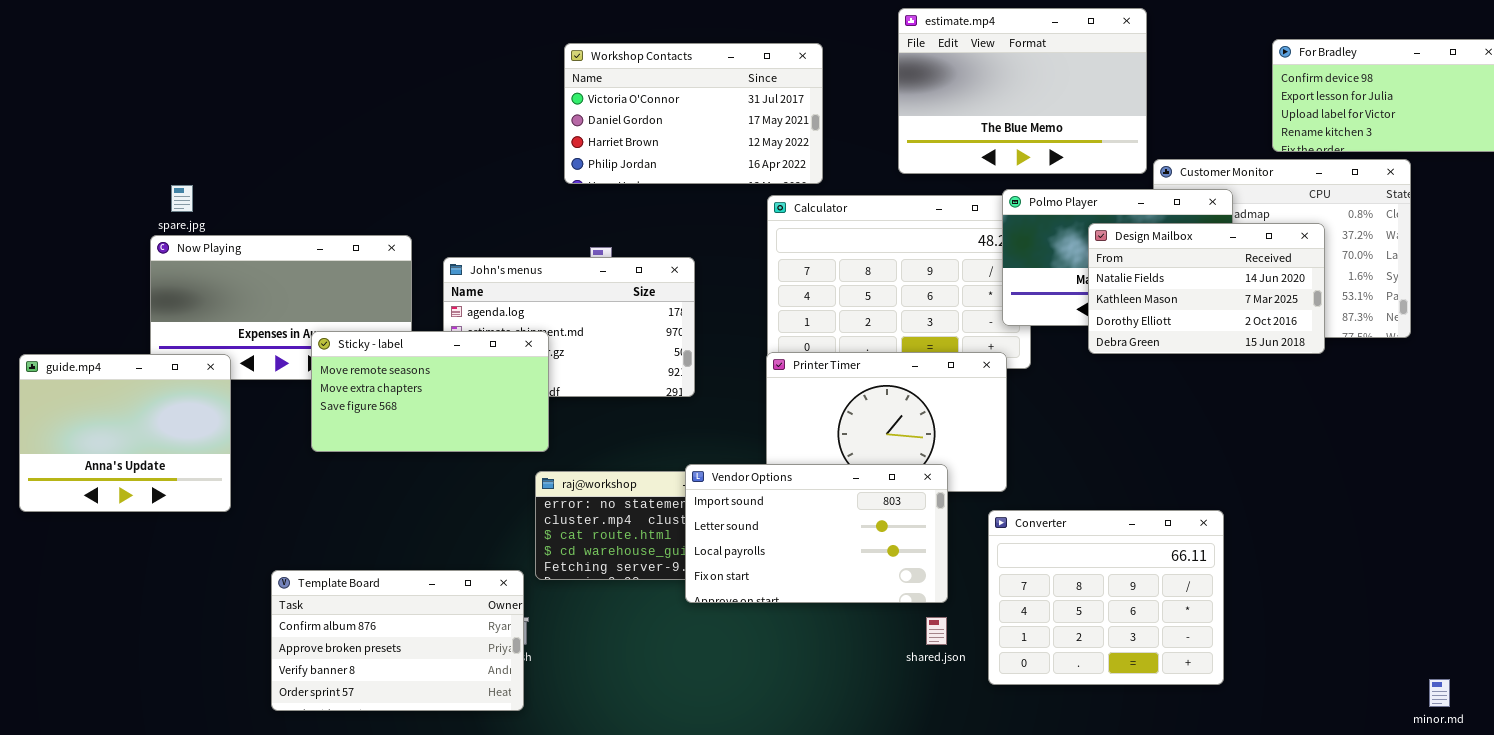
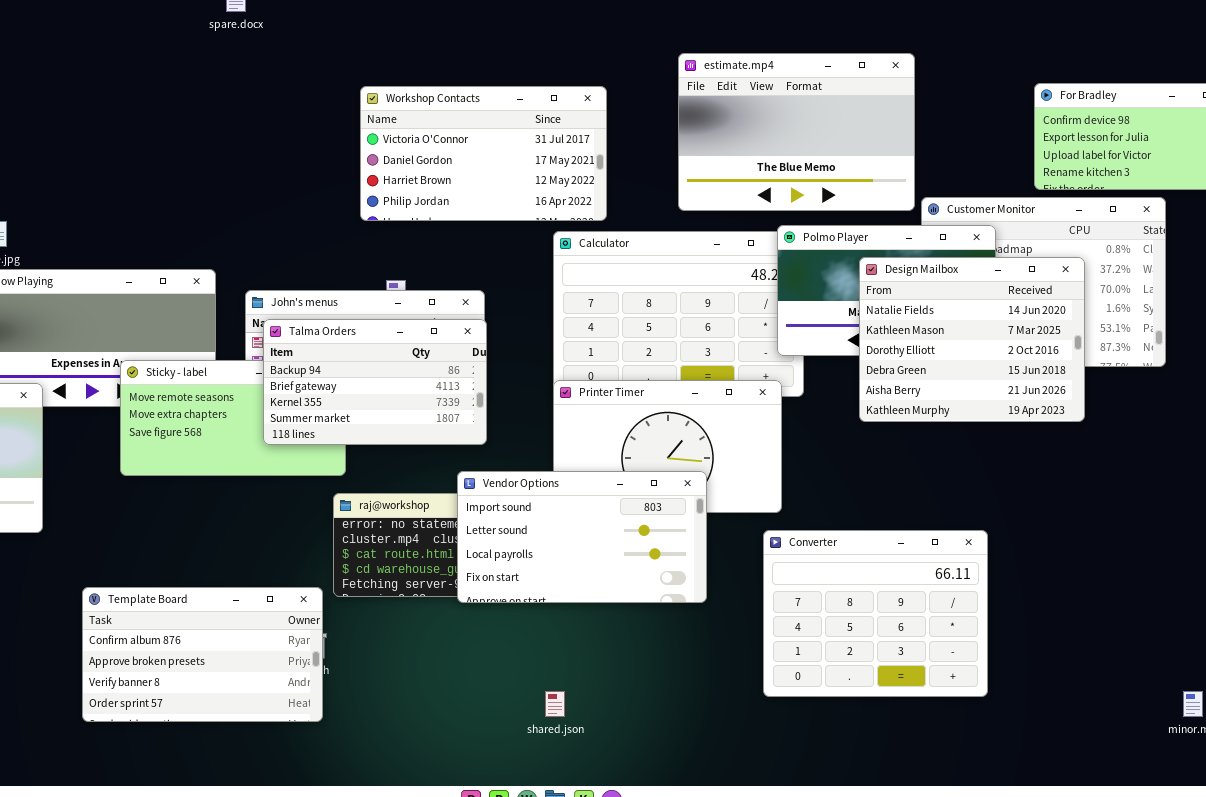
Design Mailbox: [1088,223,1325,354] -> [859,257,1085,422], resized
Talma Orders: none -> [263,319,487,445], opened
Vendor Options: [685,464,948,603] -> [457,471,707,603], moved
shared.json: [926,617,947,645] -> [545,691,565,717], moved

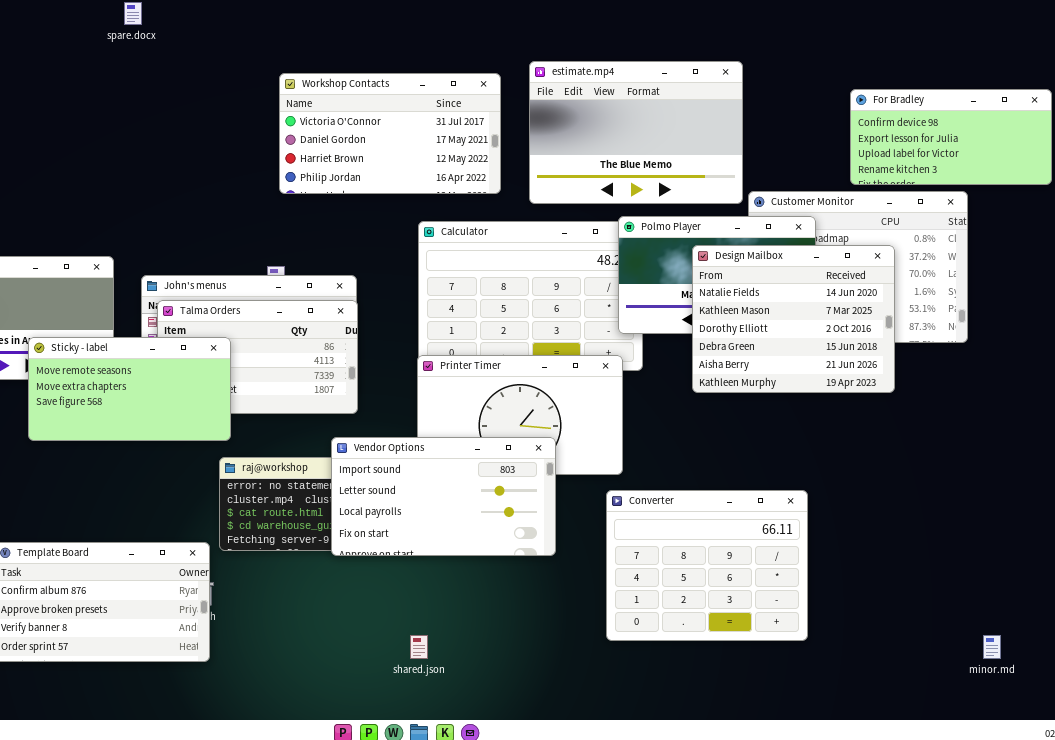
Workshop Contacts: [360,86,607,221] -> [279,73,501,194], moved
Sticky - label: [120,360,346,476] -> [28,337,231,441], raised

